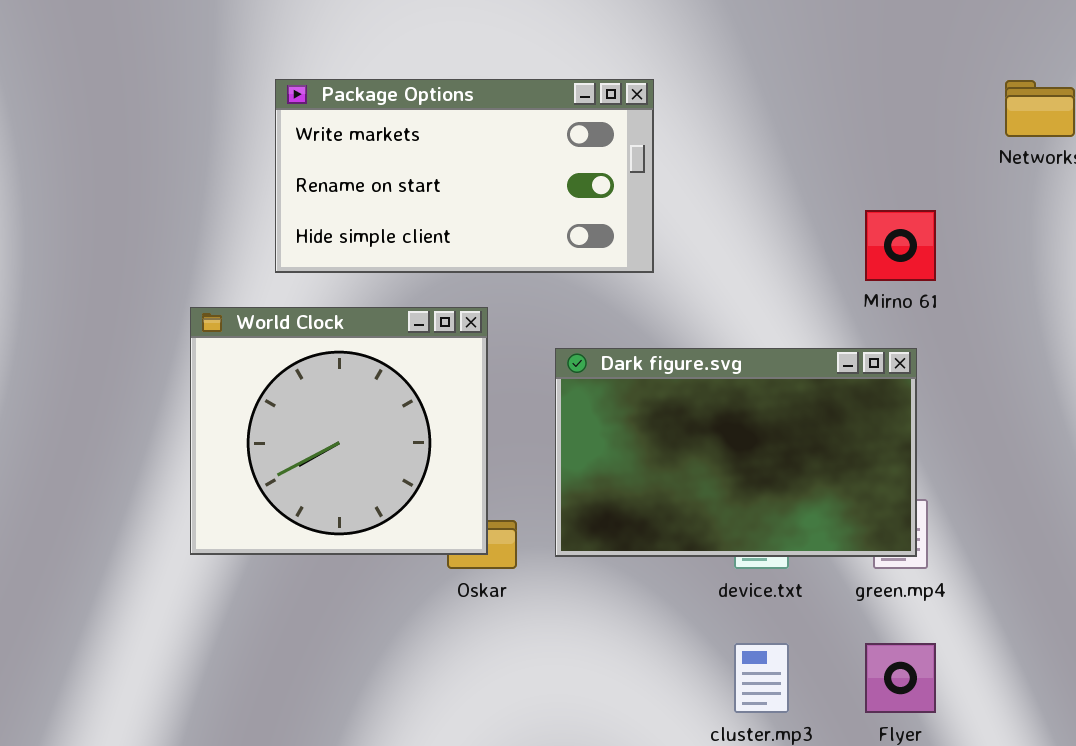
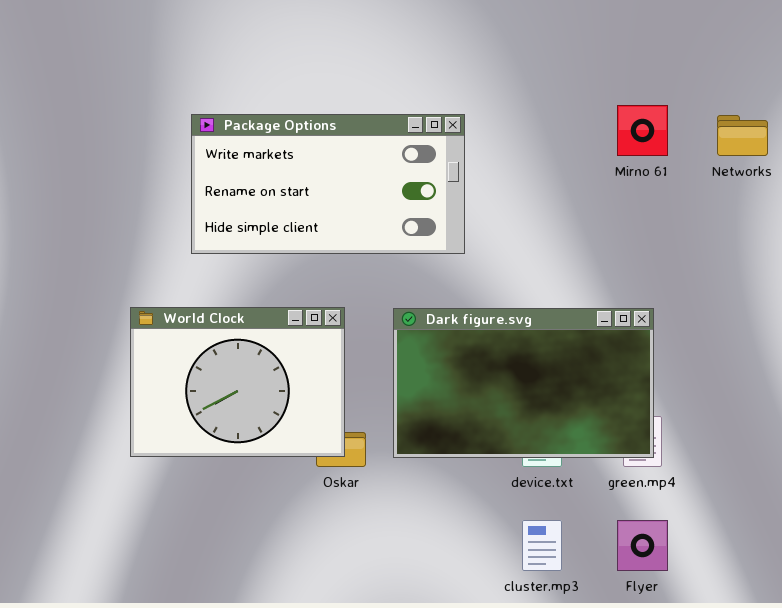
Mirno 61: [865,210,936,281] -> [617,105,668,156], moved
World Clock: [190,307,488,555] -> [130,307,345,457], resized

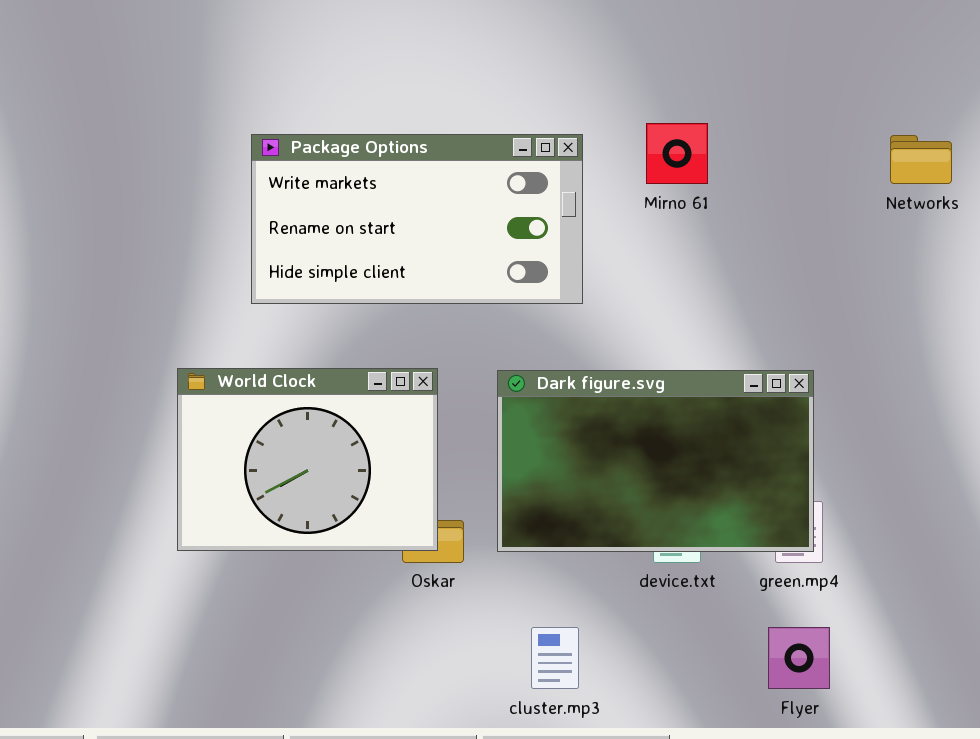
Mirno 61: [617,105,668,156] -> [646,123,708,184], moved
cluster.mp3: [522,520,562,571] -> [531,627,579,689], moved

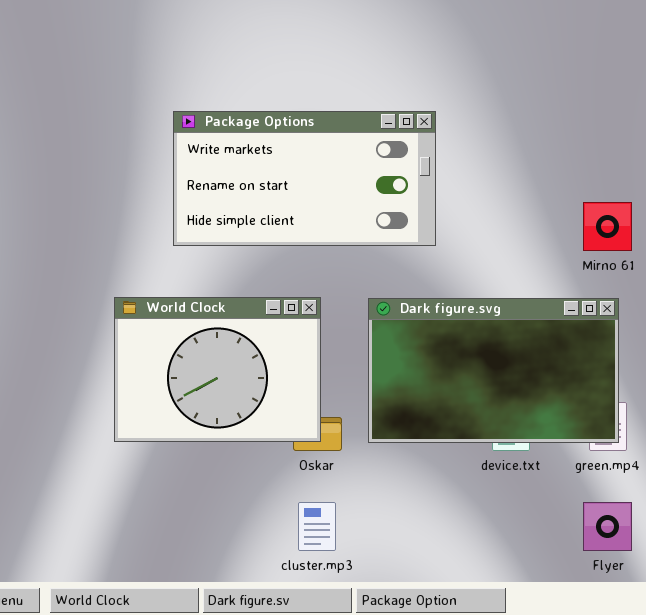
Mirno 61: [646,123,708,184] -> [583,202,632,251], moved
cluster.mp3: [531,627,579,689] -> [298,502,336,551], moved

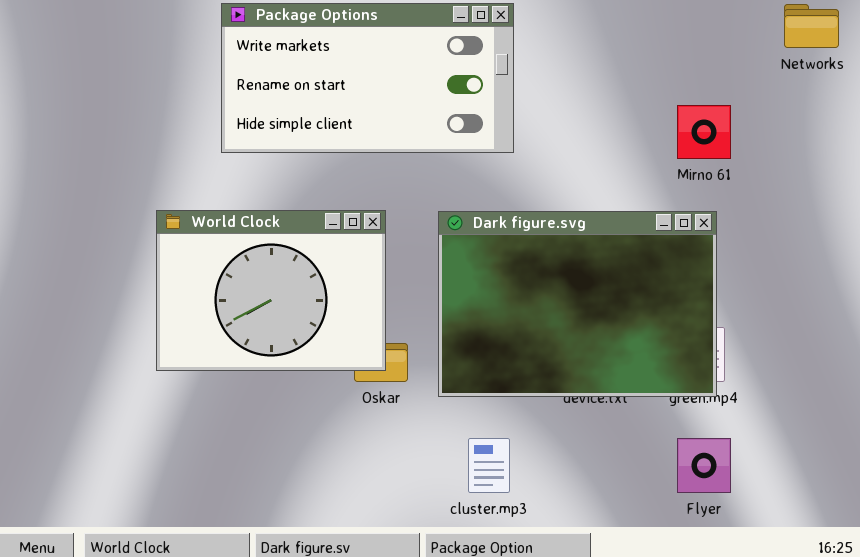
Dark figure.svg: [368,298,619,443] -> [438,211,717,397], resized
cluster.mp3: [298,502,336,551] -> [468,438,510,493], moved

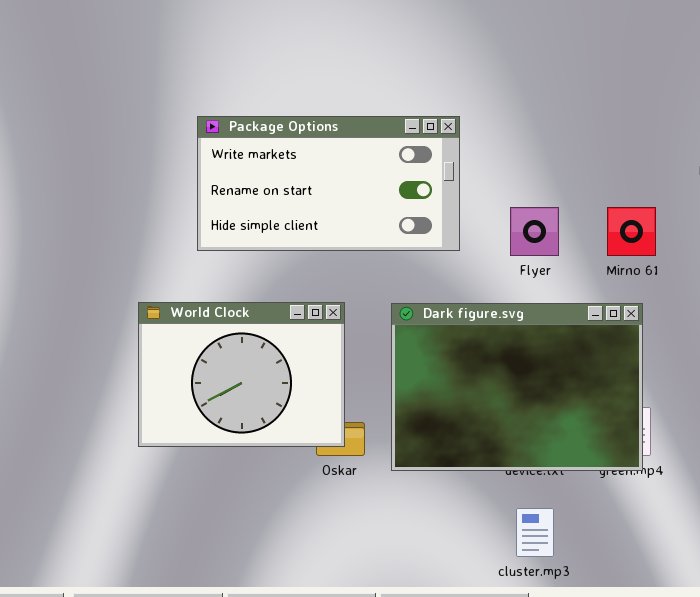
cluster.mp3: [468,438,510,493] -> [516,508,554,557], moved
Flyer: [677,438,731,493] -> [510,207,559,256], moved

